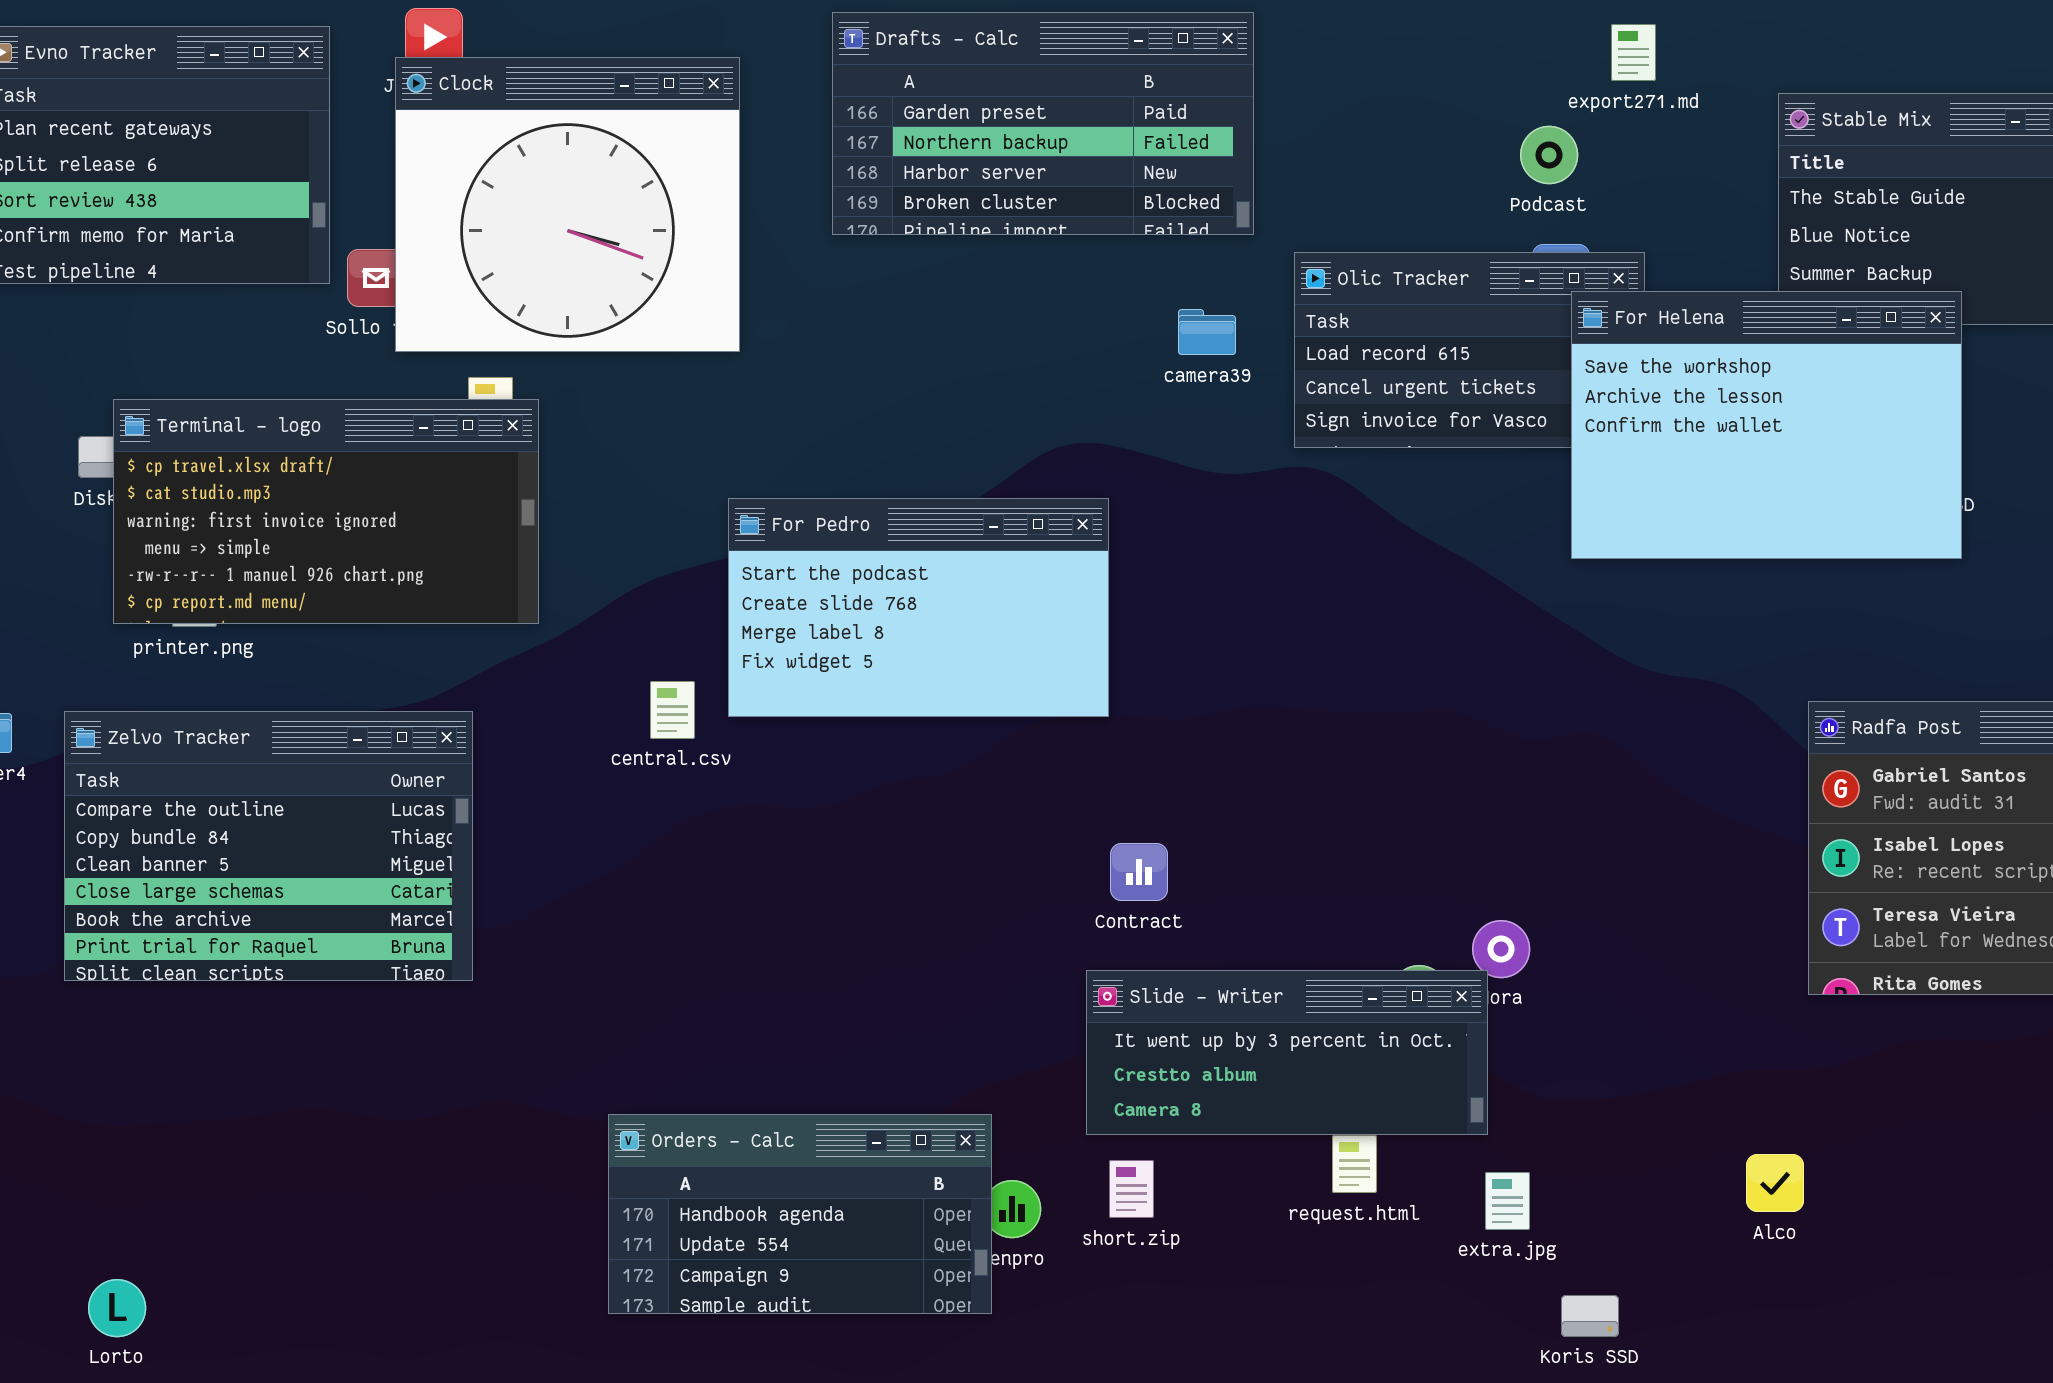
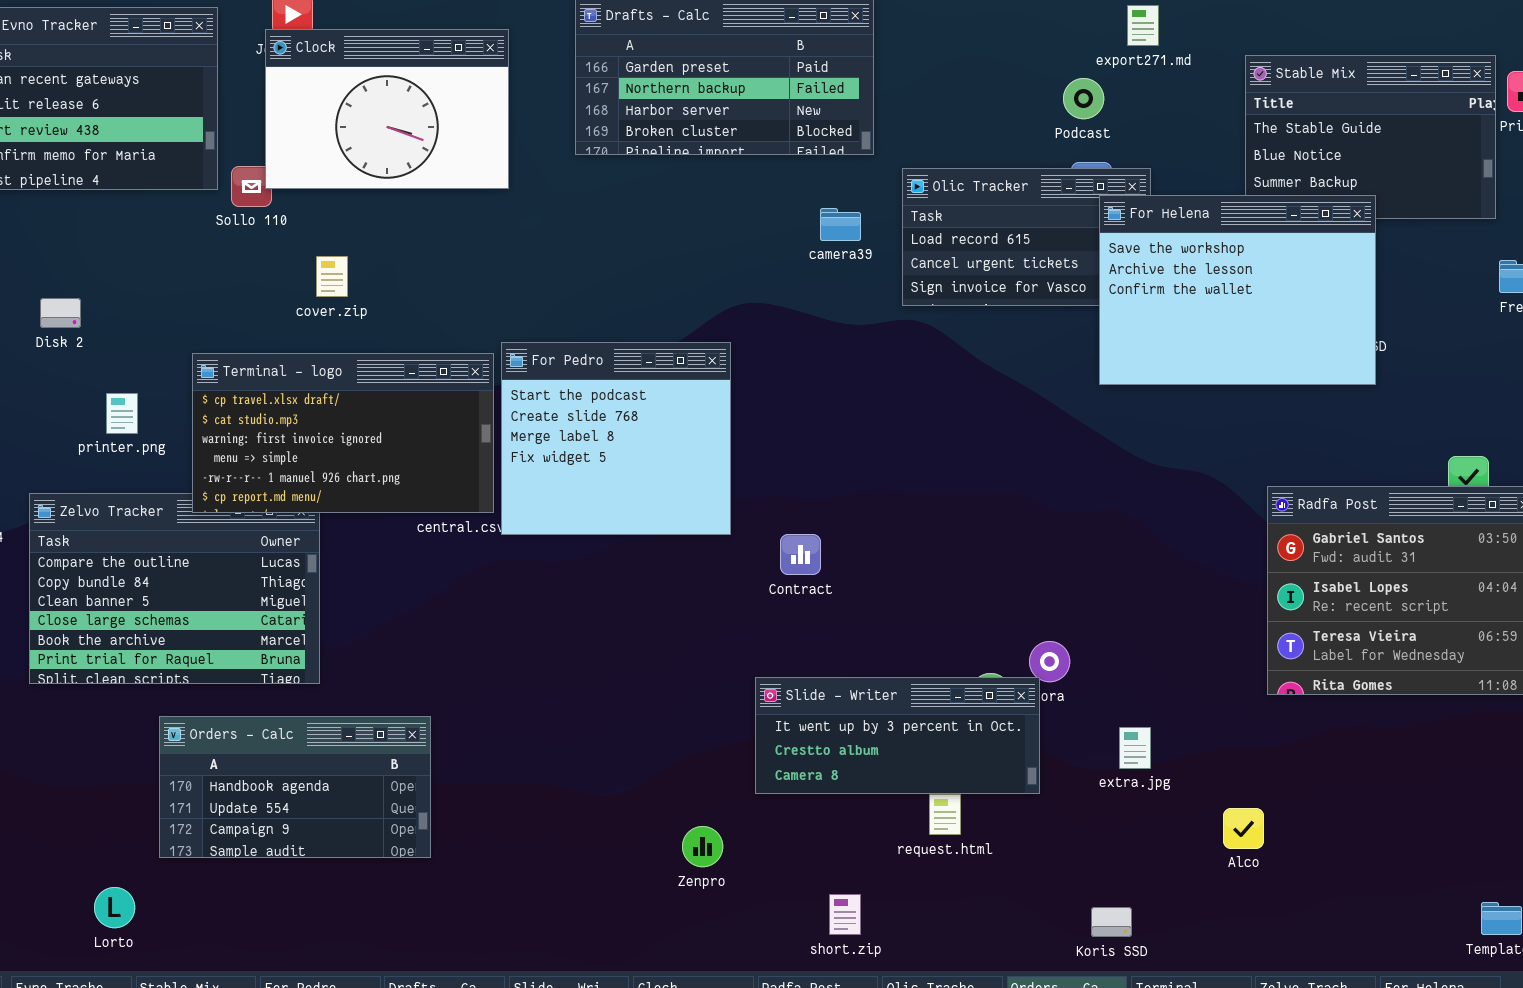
Clock: [395,57,740,352] -> [265,29,509,189], resized
Terminal - logo: [113,399,539,624] -> [192,353,494,513], moved
For Pedro: [728,498,1109,717] -> [501,342,731,535], resized
Contract: [1110,843,1168,901] -> [780,534,821,575], moved
Orders - Calc: [608,1114,992,1314] -> [159,716,431,858], moved
short.zip: [1109,1160,1154,1218] -> [829,894,861,935], moved
extra.jpg: [1485,1172,1530,1230] -> [1119,727,1151,769], moved
Lorto: [88,1279,146,1337] -> [94,887,135,928], moved

